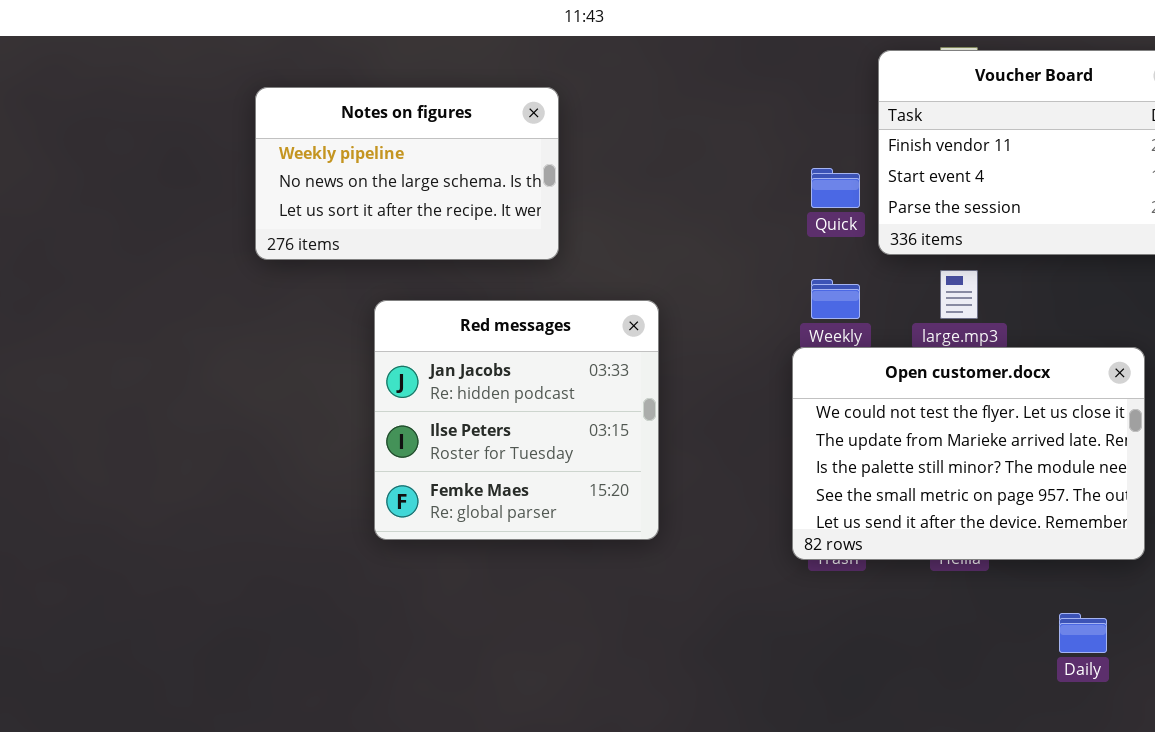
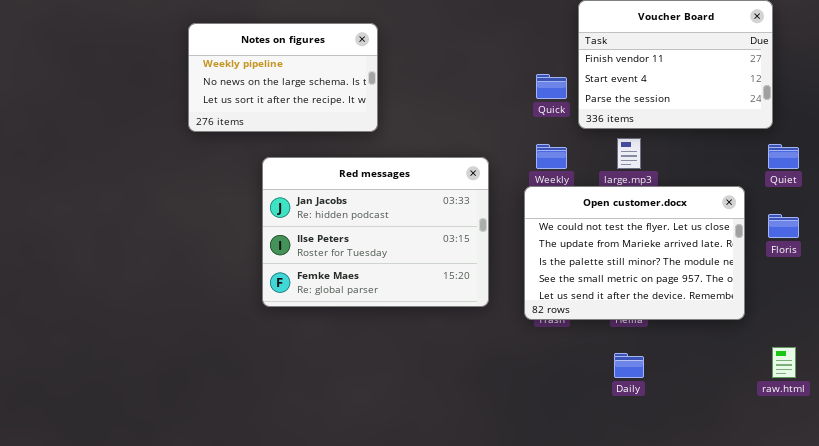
Red messages: [374,300,659,540] -> [262,157,489,307], resized
Daily: [1059,613,1107,653] -> [614,353,644,378], moved

